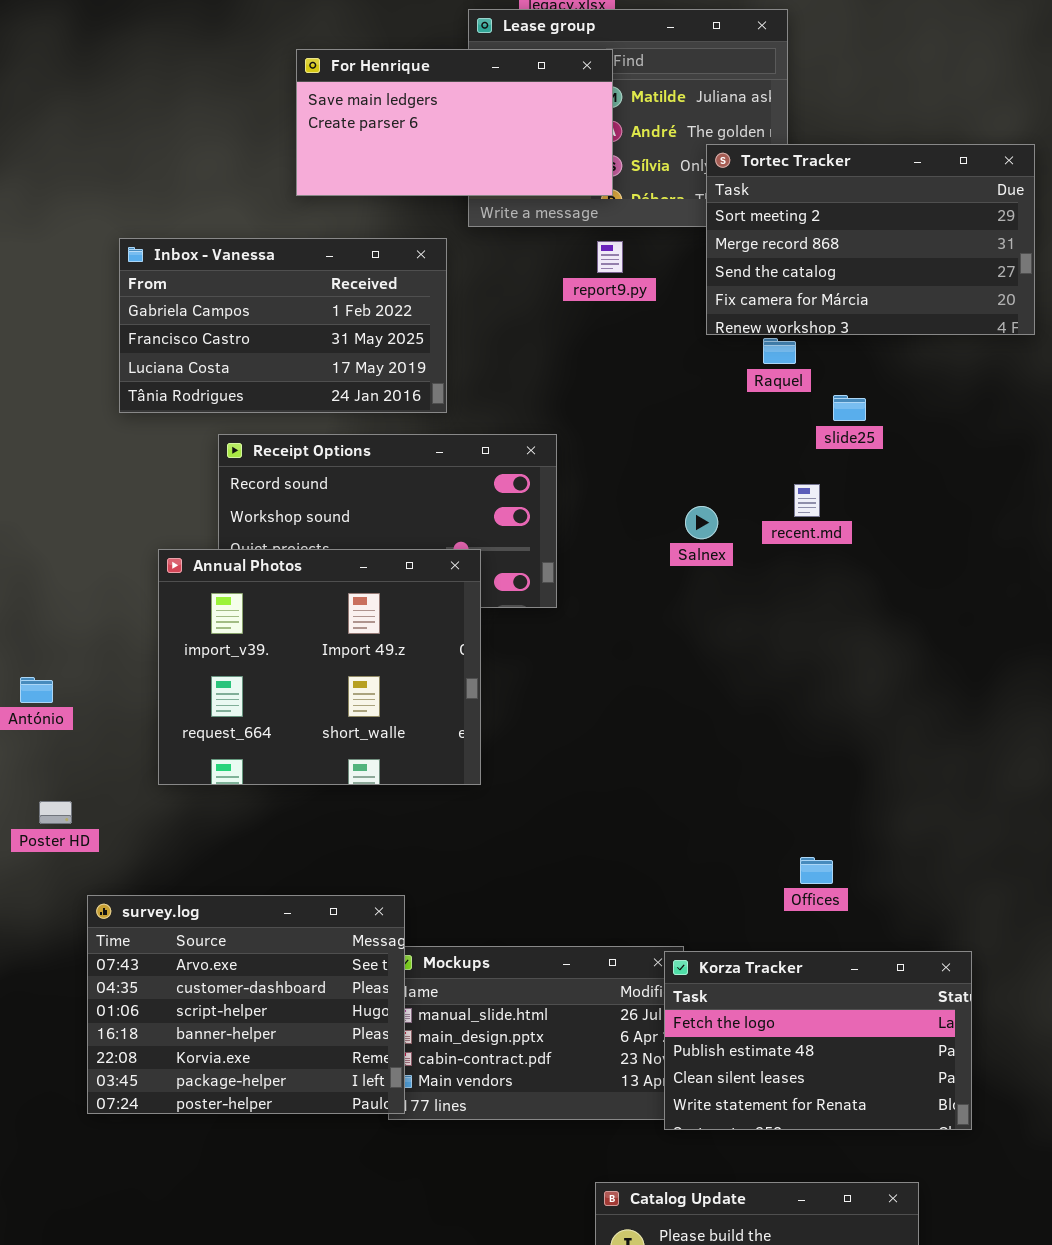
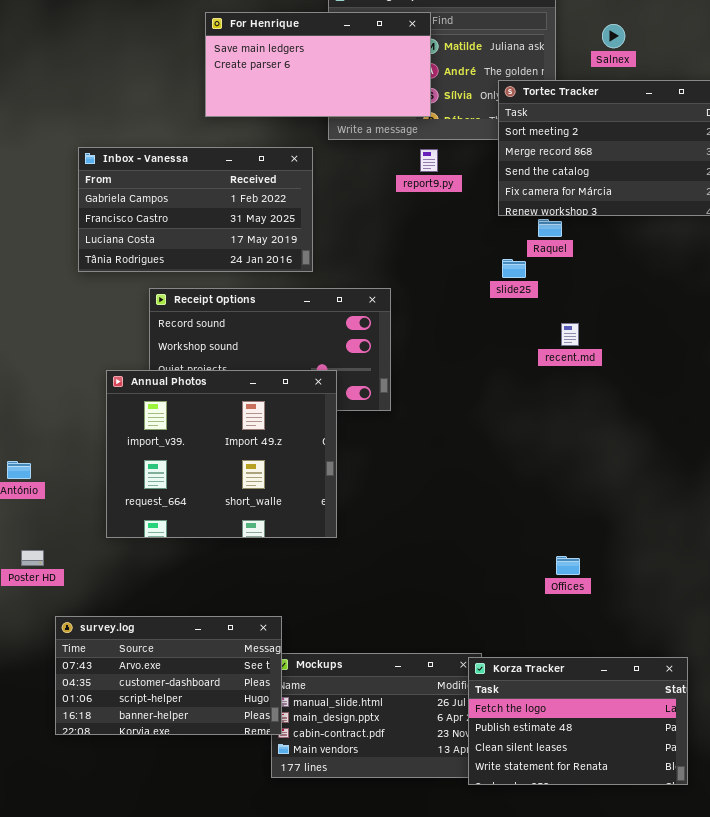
slide25: [833,395,866,421] -> [502,259,526,278], moved
Salnex: [685,506,718,539] -> [602,24,625,48], moved
Offices: [800,857,833,884] -> [556,556,580,575], moved
survey.log: [87,895,405,1114] -> [55,616,282,735], resized

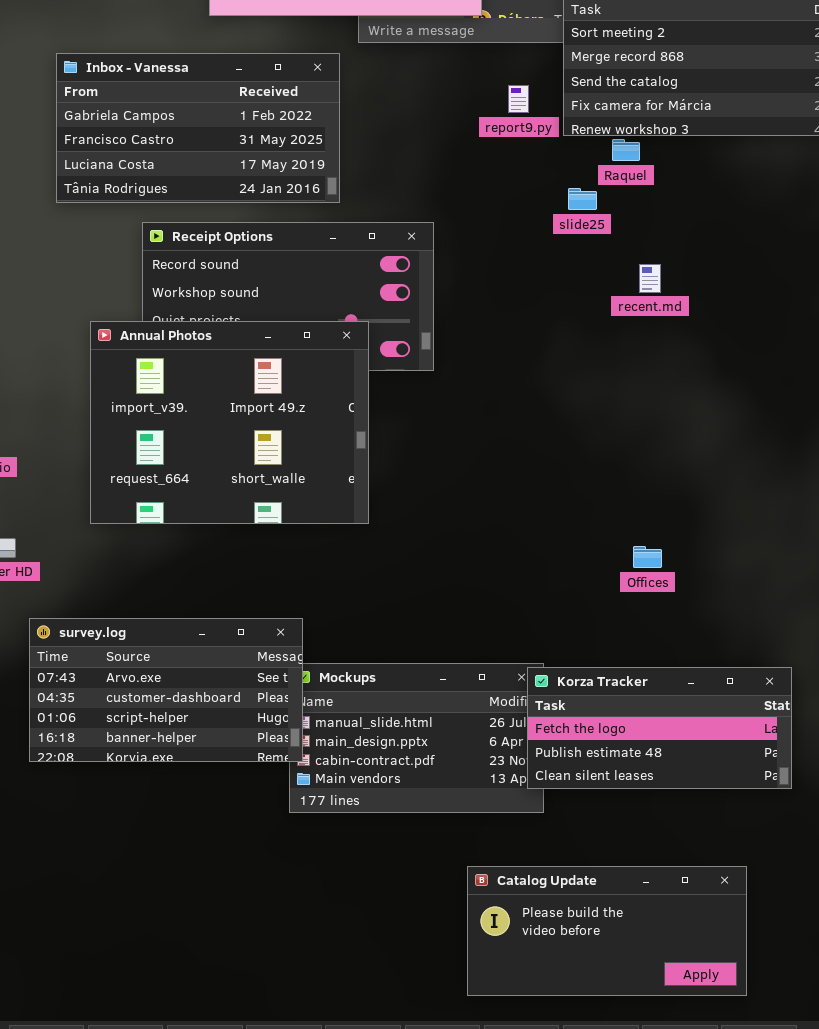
report9.py: [420,149,438,172] -> [508,85,529,113], moved
Korza Tracker: [468,657,688,785] -> [527,667,792,789], resized

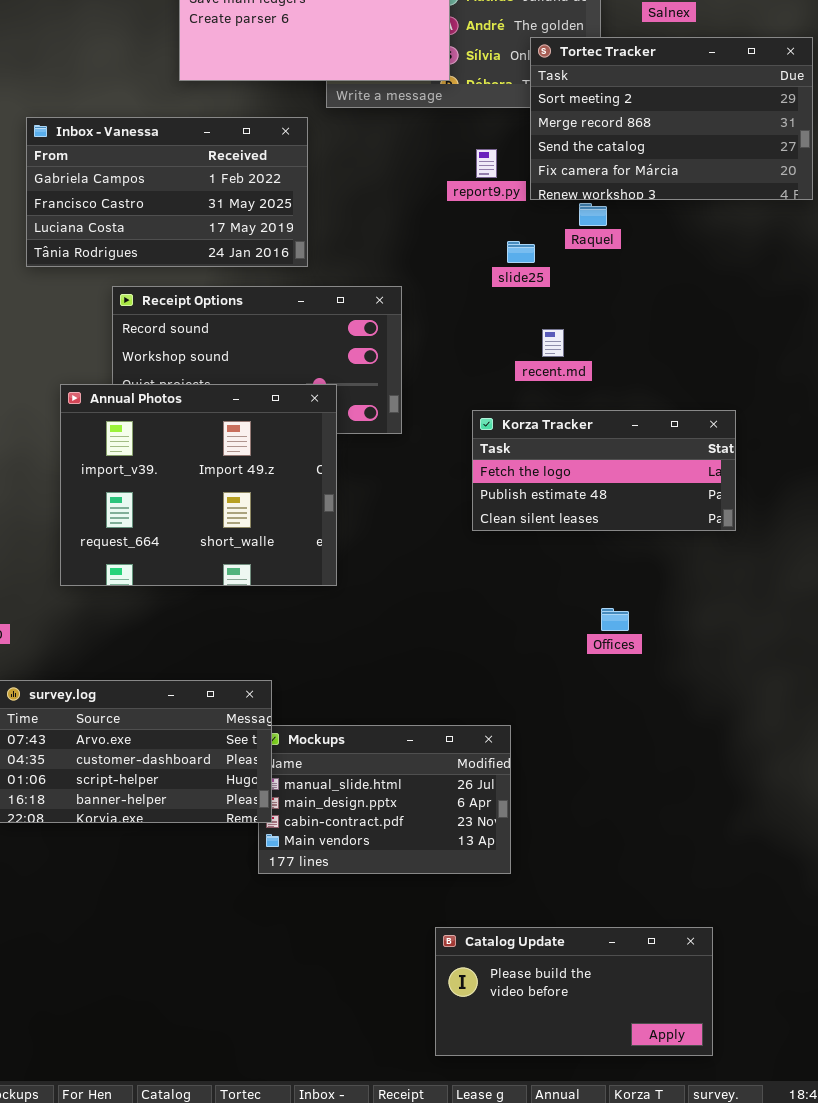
slide25: [568,188,597,210] -> [507,241,535,263], moved
recent.md: [639,264,661,293] -> [542,329,564,357], moved
Korza Tracker: [527,667,792,789] -> [472,410,736,531], moved

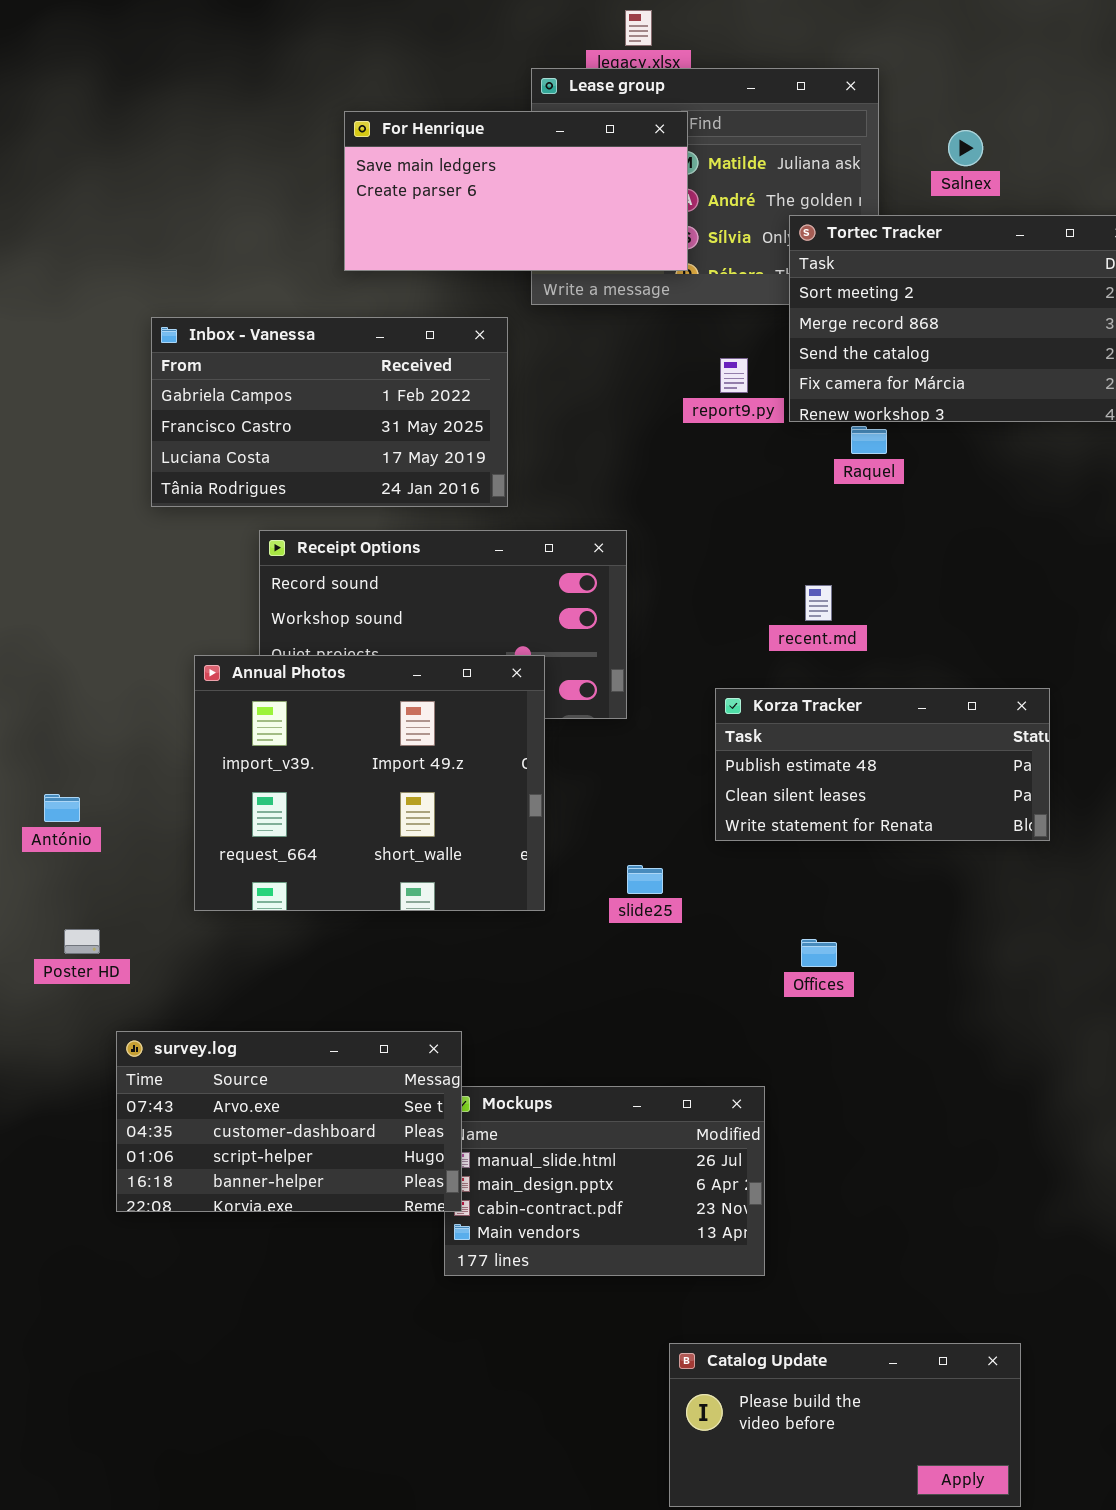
slide25: [507,241,535,263] -> [627,865,663,894], moved
Korza Tracker: [472,410,736,531] -> [715,688,1050,841], scrolled down 1 row
Offices: [601,608,629,631] -> [801,939,837,967], moved

